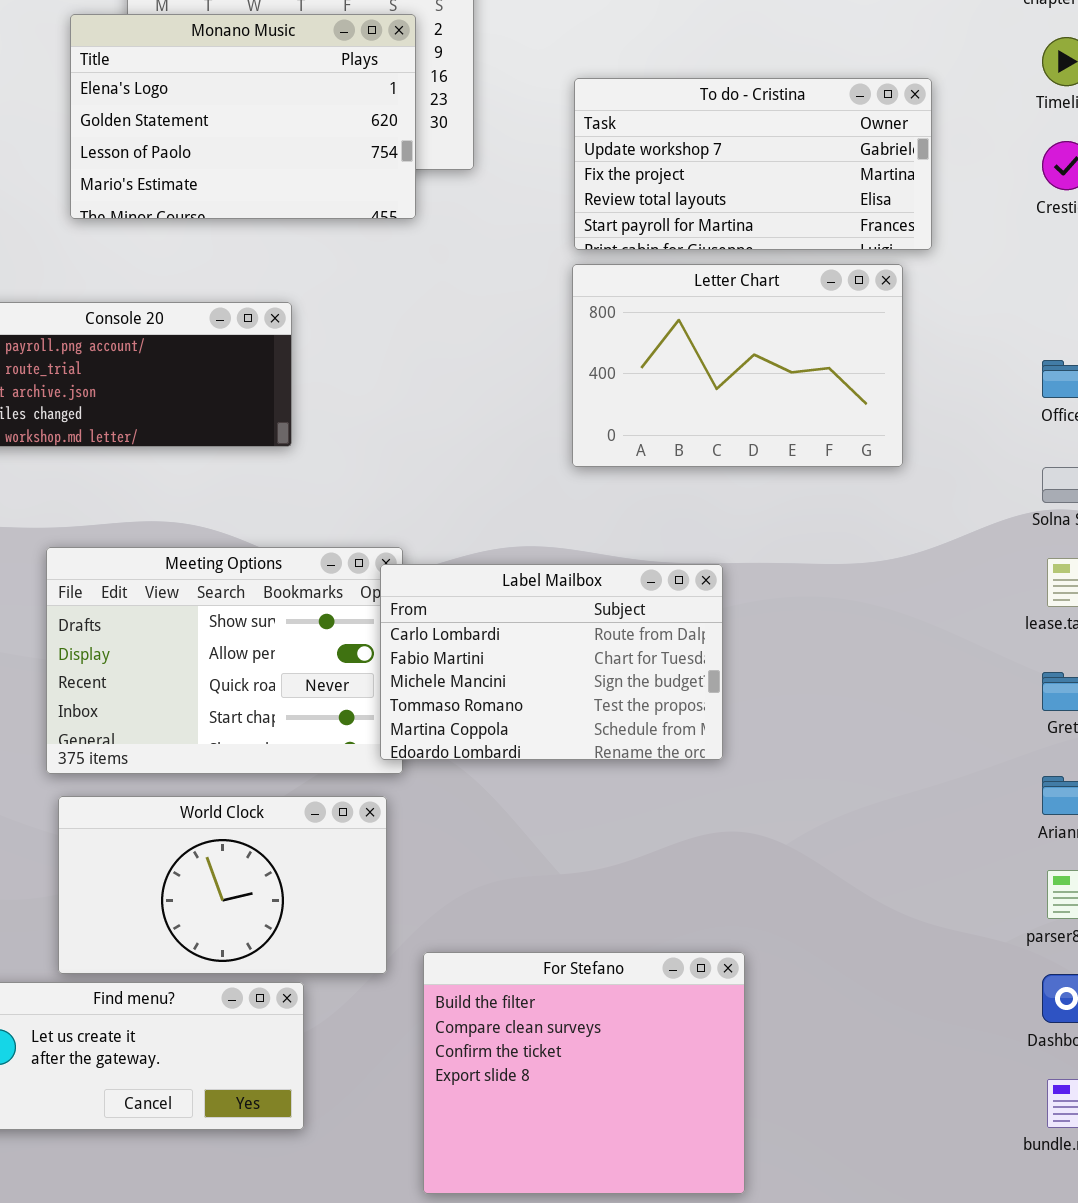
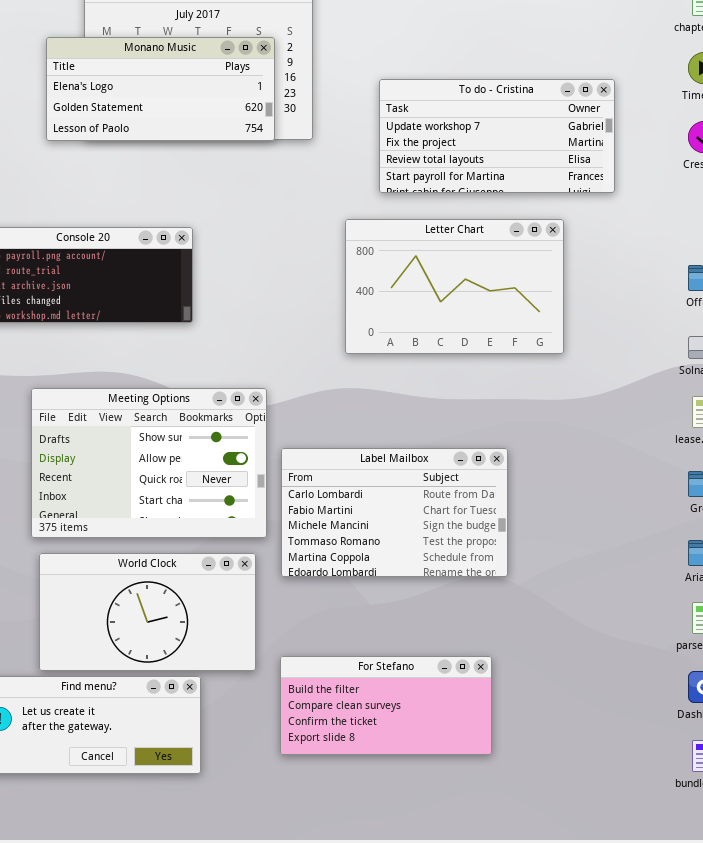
Monano Music: [70,14,416,219] -> [46,37,275,141], resized
Letter Chart: [572,264,903,467] -> [345,219,564,354], moved
Label Mailbox: [380,564,723,760] -> [281,448,508,577], moved
For Stefano: [423,952,745,1194] -> [280,656,492,755], resized

